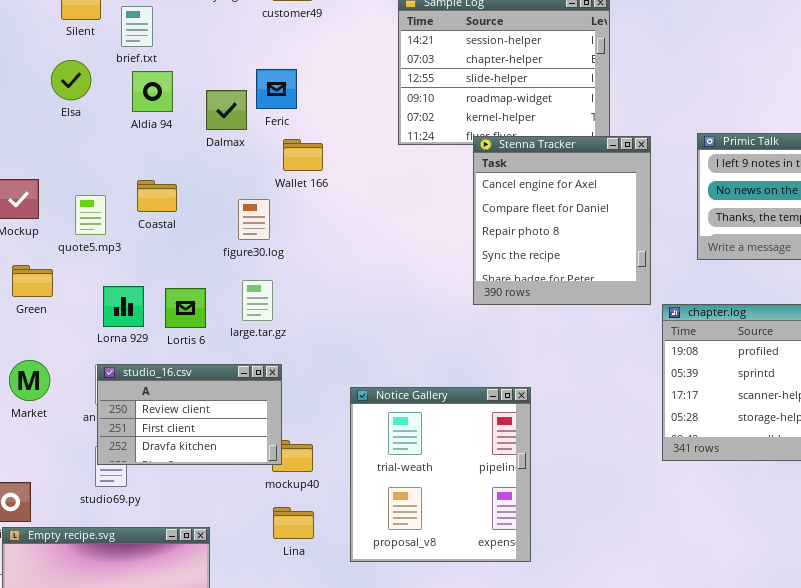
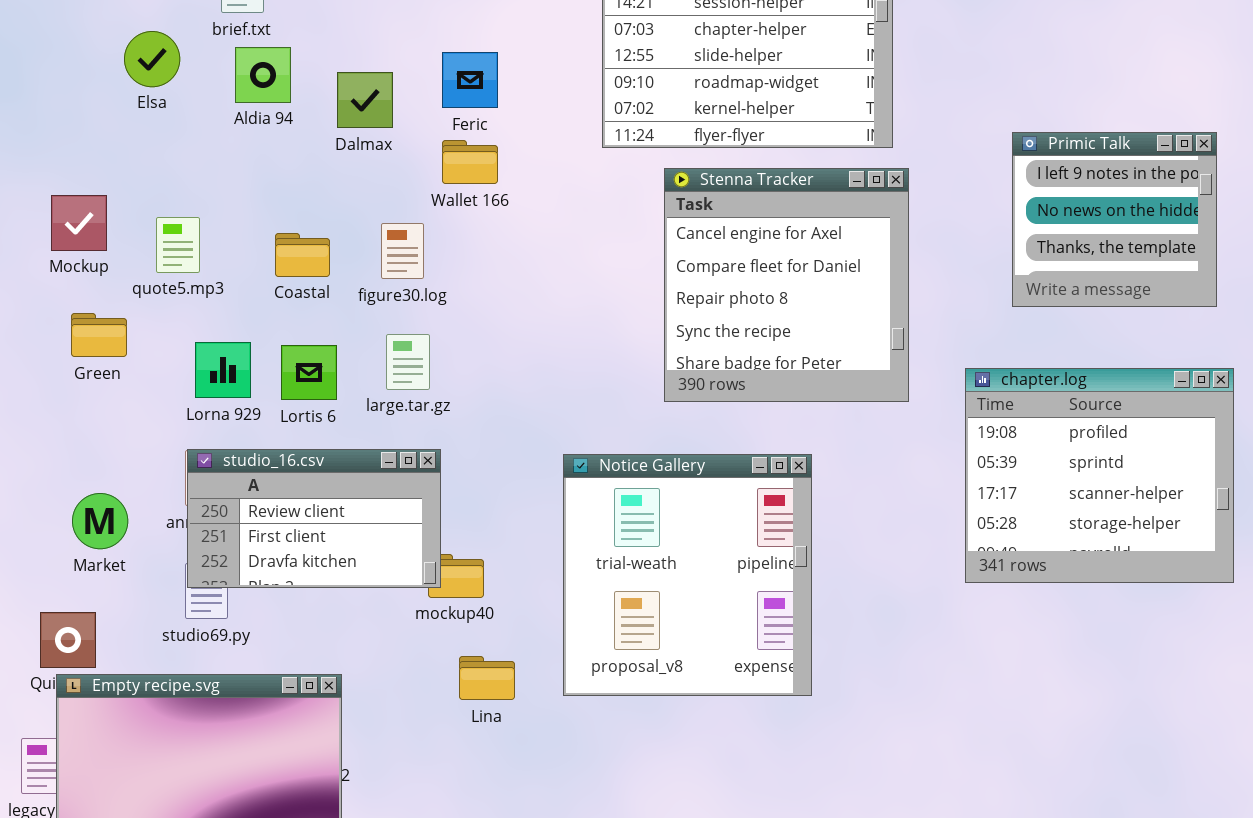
Feric: [256,69,297,109] -> [442,52,498,108], moved
Stenna Tracker: [473,136,651,305] -> [664,168,909,402], moved
Coastal: [137,180,177,212] -> [275,233,330,277], moved
Market: [9,360,50,401] -> [72,493,128,549], moved
Notice Gallery: [350,387,531,562] -> [563,454,812,696], moved
Lina: [273,507,314,539] -> [459,656,515,700], moved

